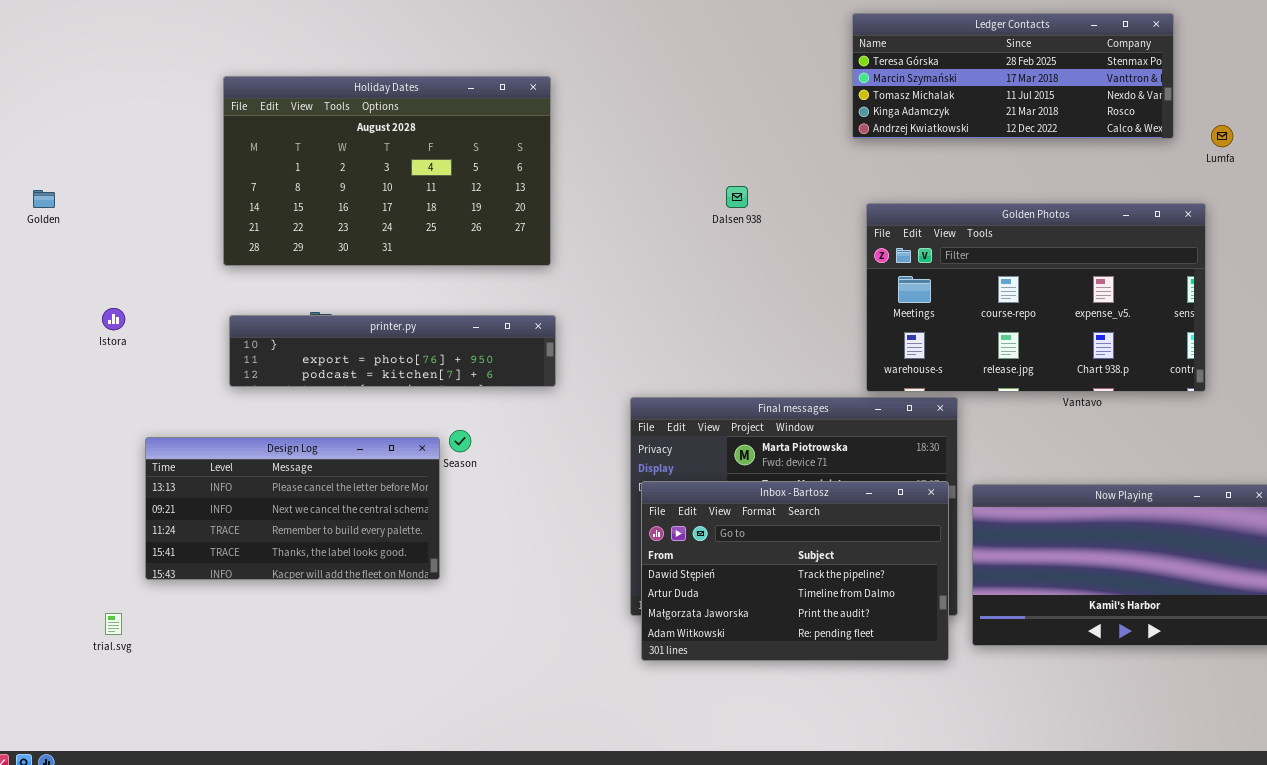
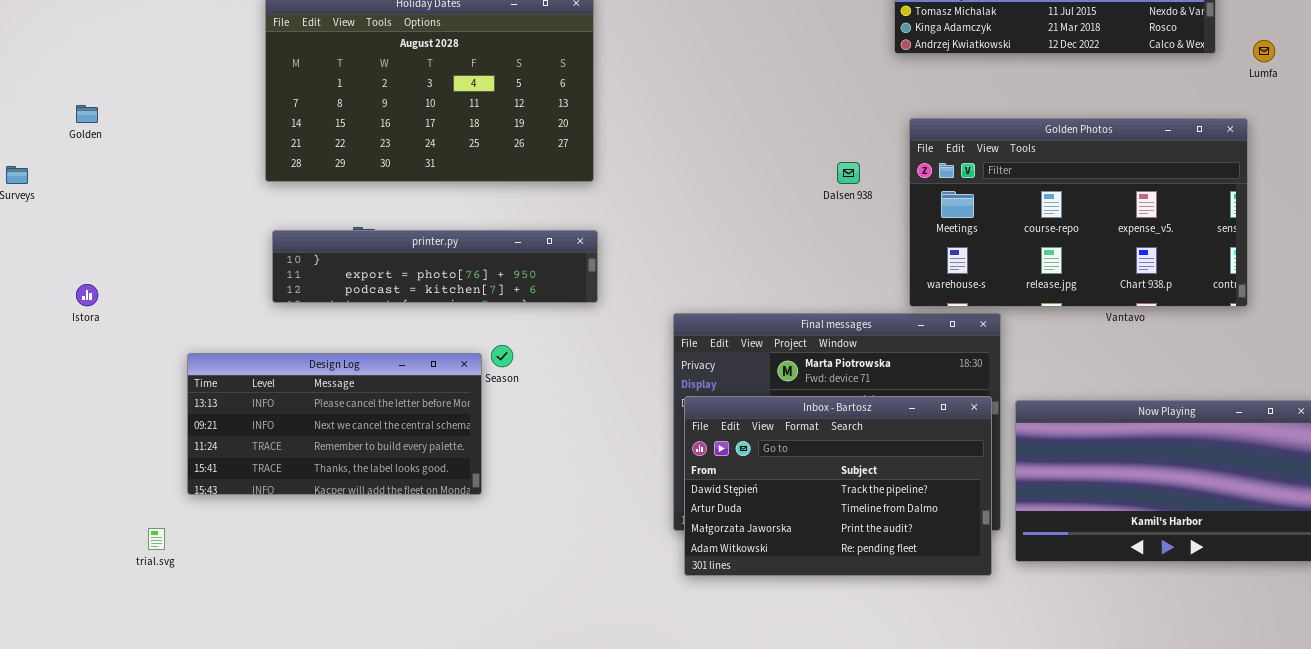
Dalsen 938: [726,186,748,208] -> [837,162,860,184], moved
Istora: [102,308,125,330] -> [76,284,98,306], moved

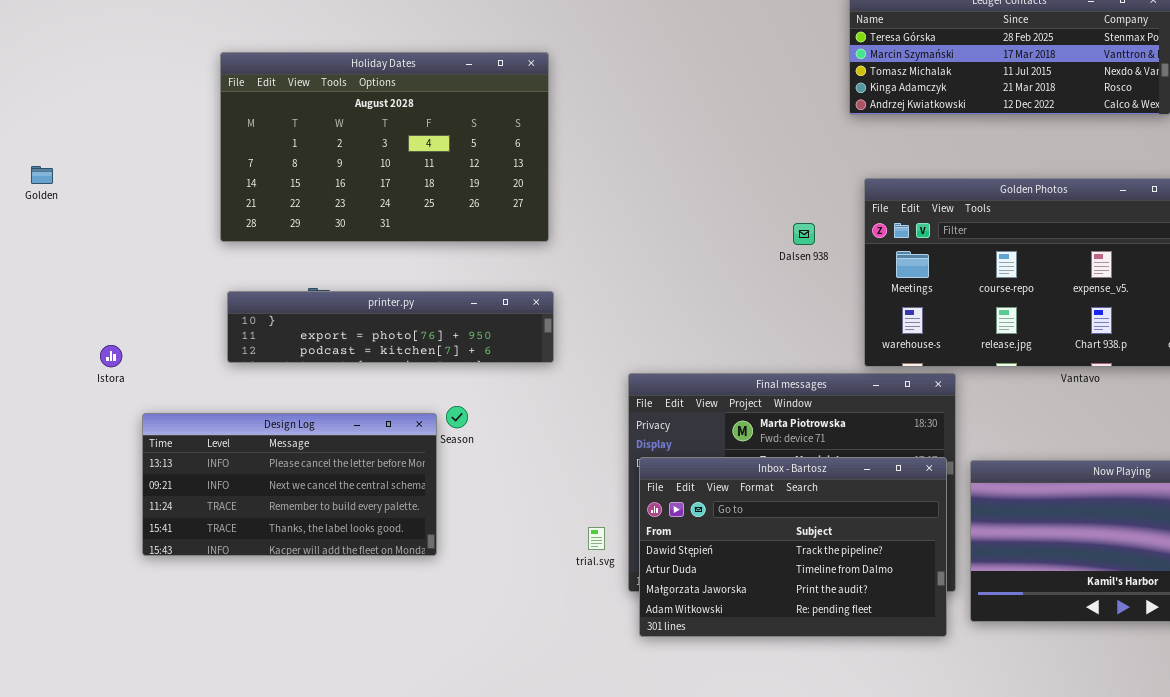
Istora: [76,284,98,306] -> [100,345,122,367], moved
trial.svg: [148,528,165,550] -> [588,527,605,550], moved

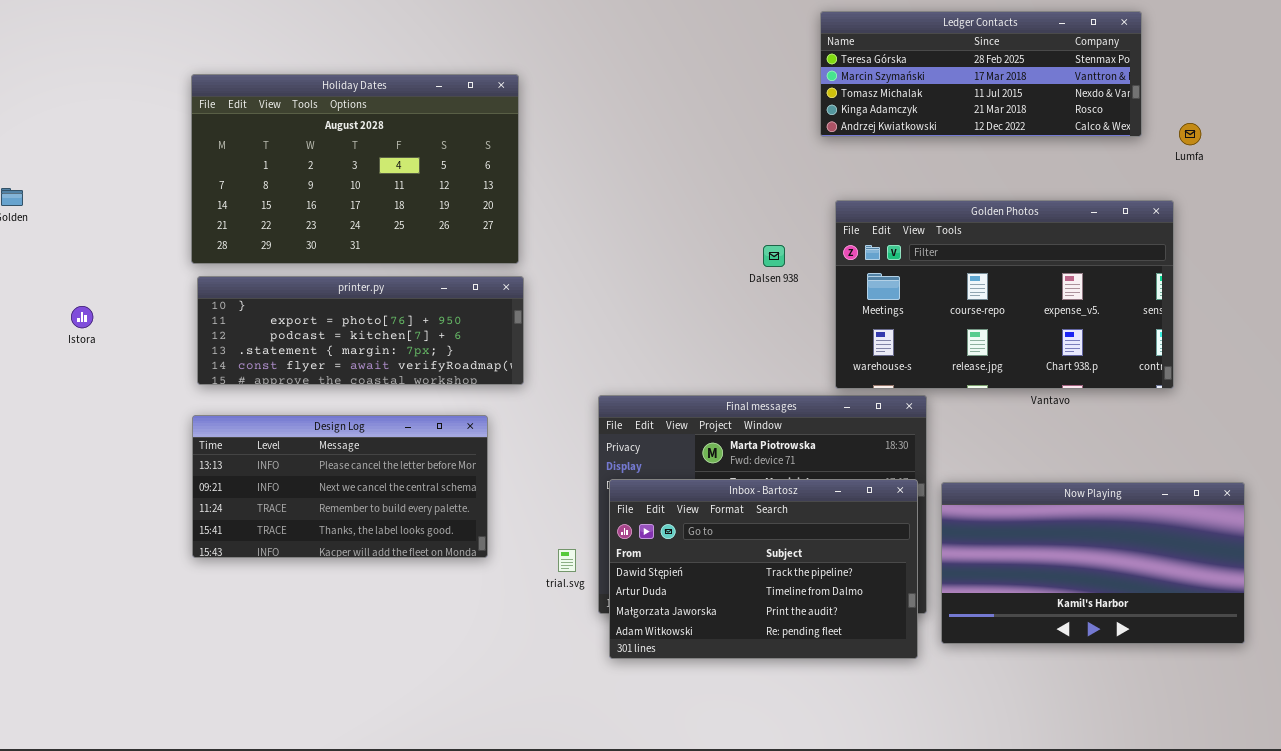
printer.py: [227,291,554,363] -> [197,276,524,385], resized
Istora: [100,345,122,367] -> [71,306,93,328], moved
Design Log: [142,413,437,556] -> [192,415,488,558], moved

